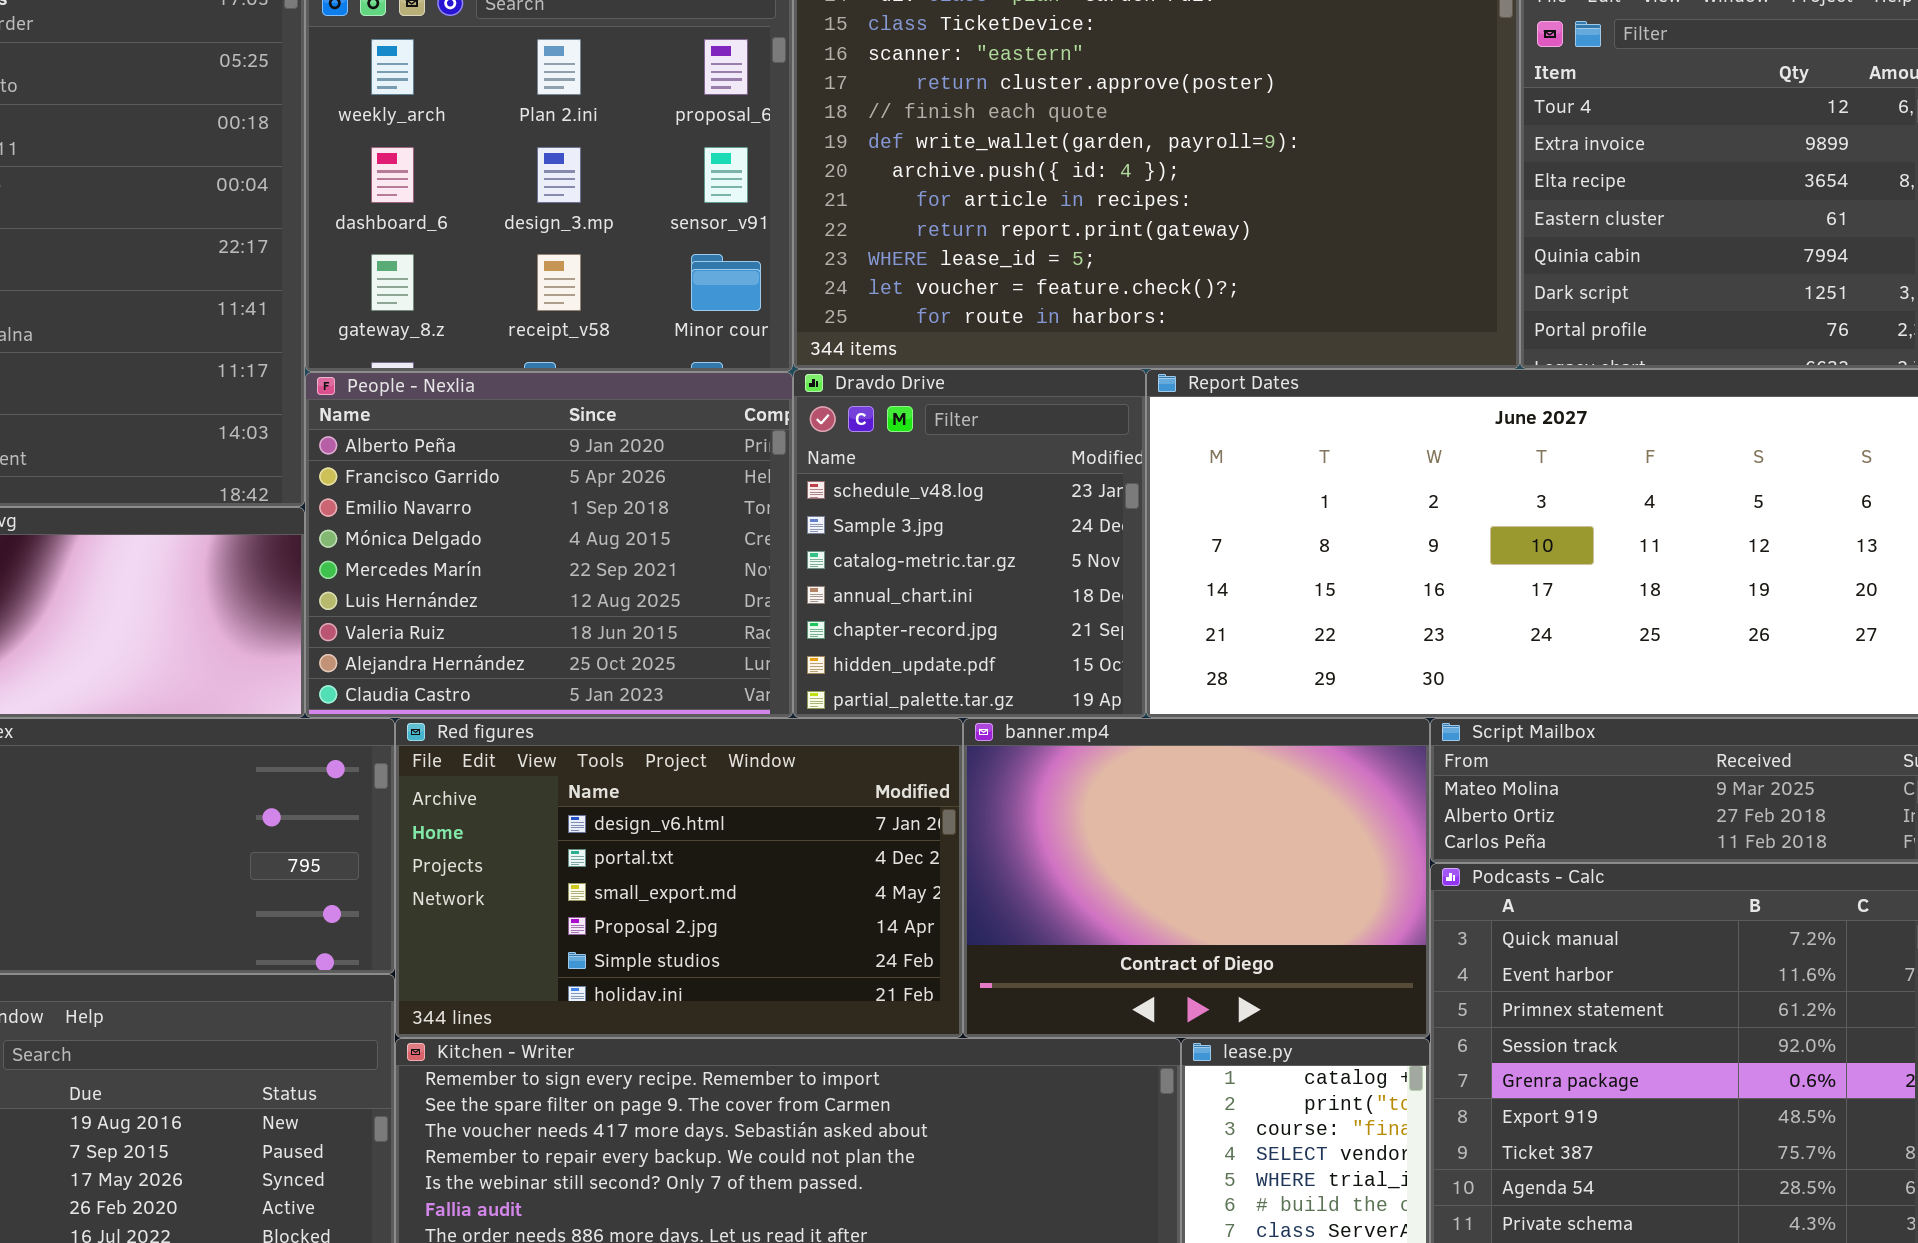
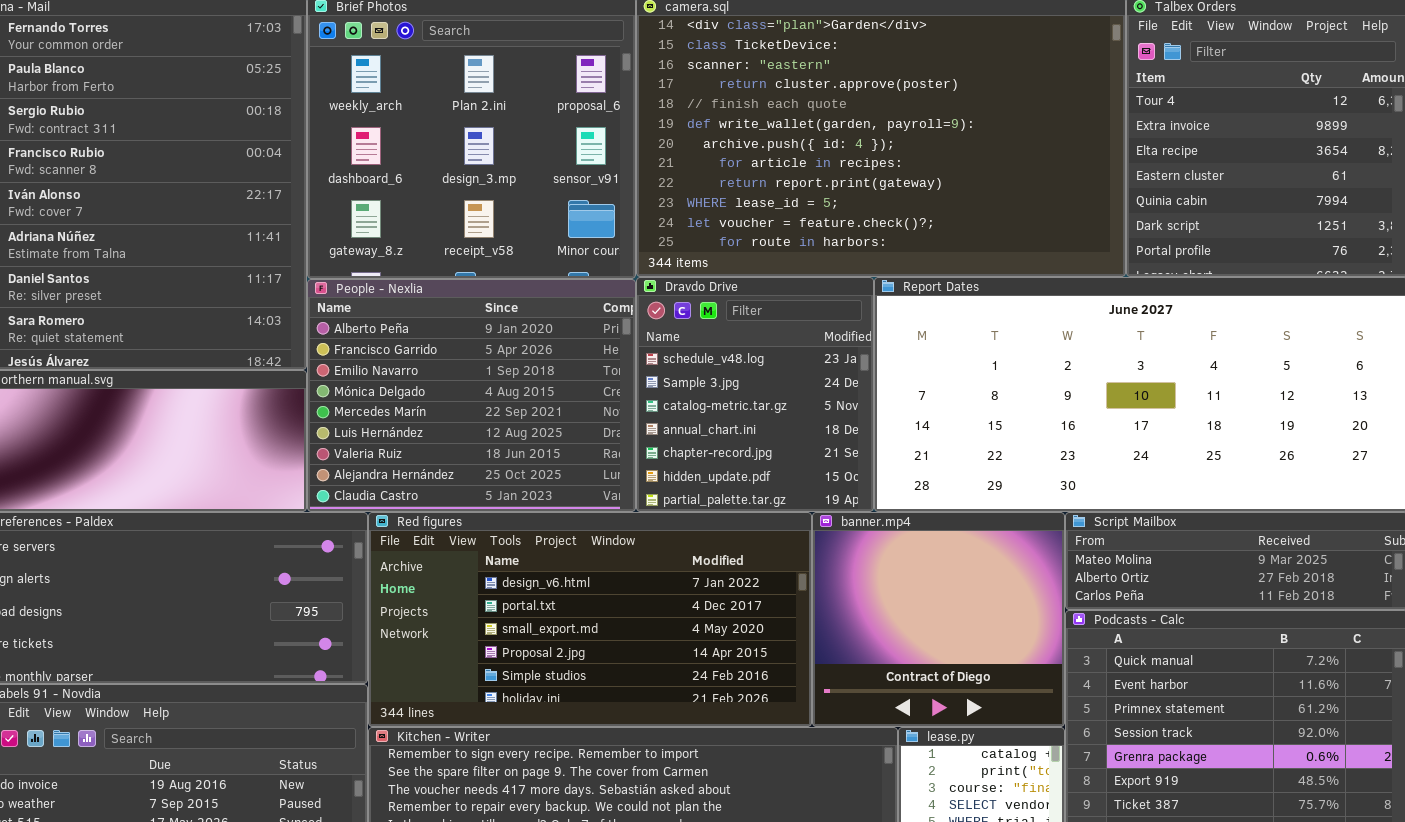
Red figures: [395,718,963,1038] -> [368,512,812,727], resized
banner.mp4: [963,718,1430,1038] -> [812,512,1065,727], resized

